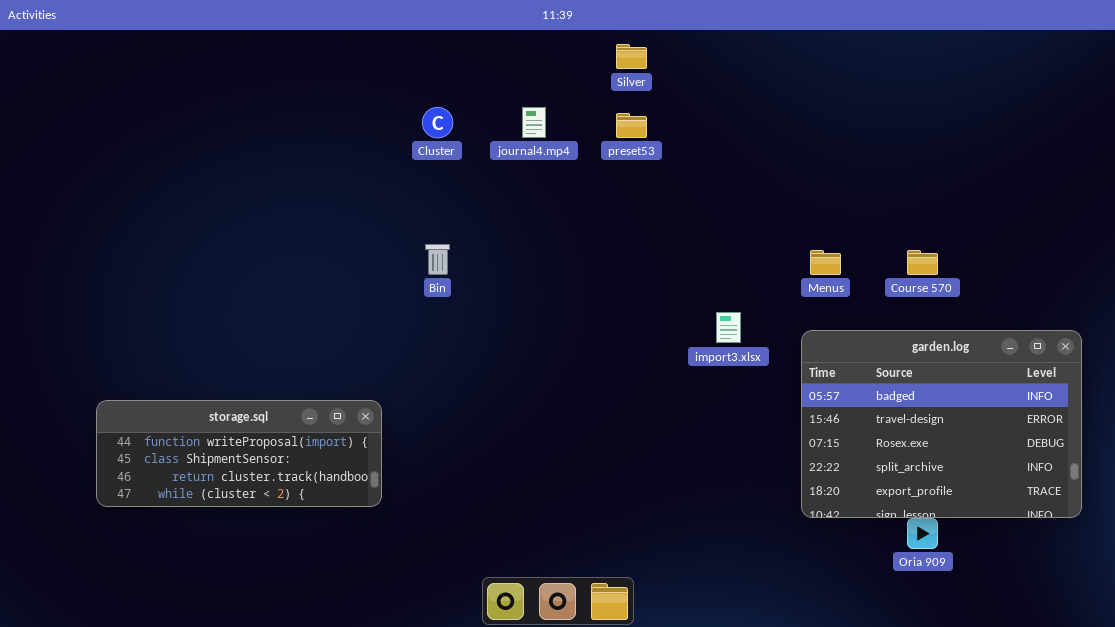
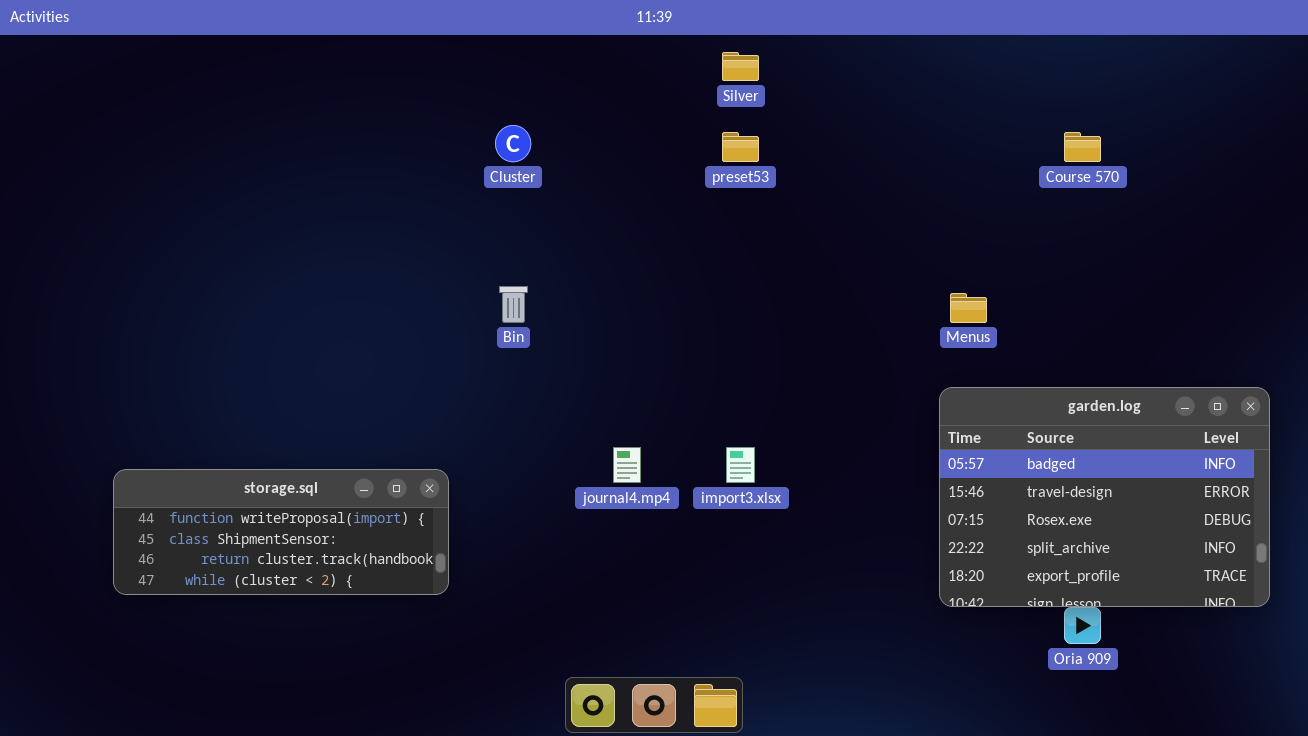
journal4.mp4: [522,107,546,138] -> [613,447,641,483], moved
Course 570: [907,250,938,275] -> [1064,132,1101,162], moved
import3.xlsx: [716,312,741,343] -> [726,447,755,483], moved

